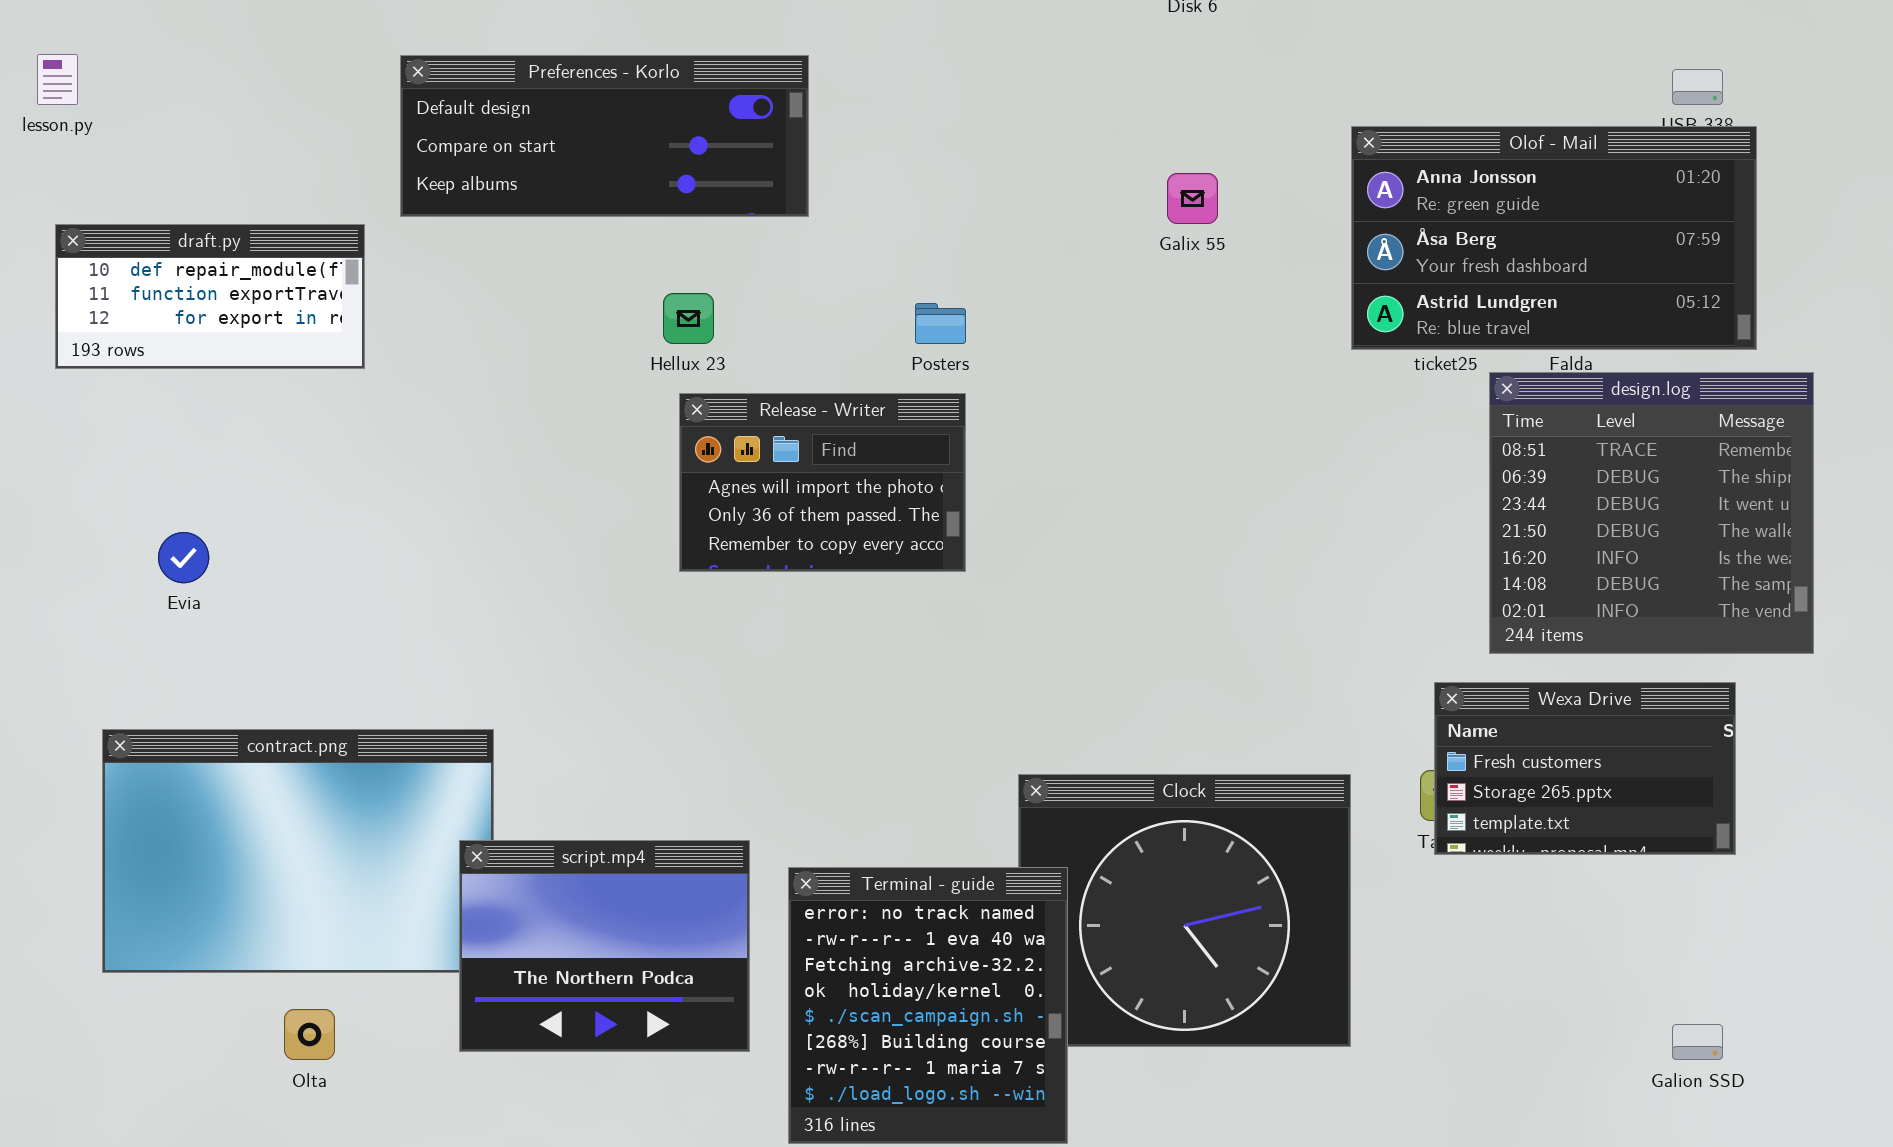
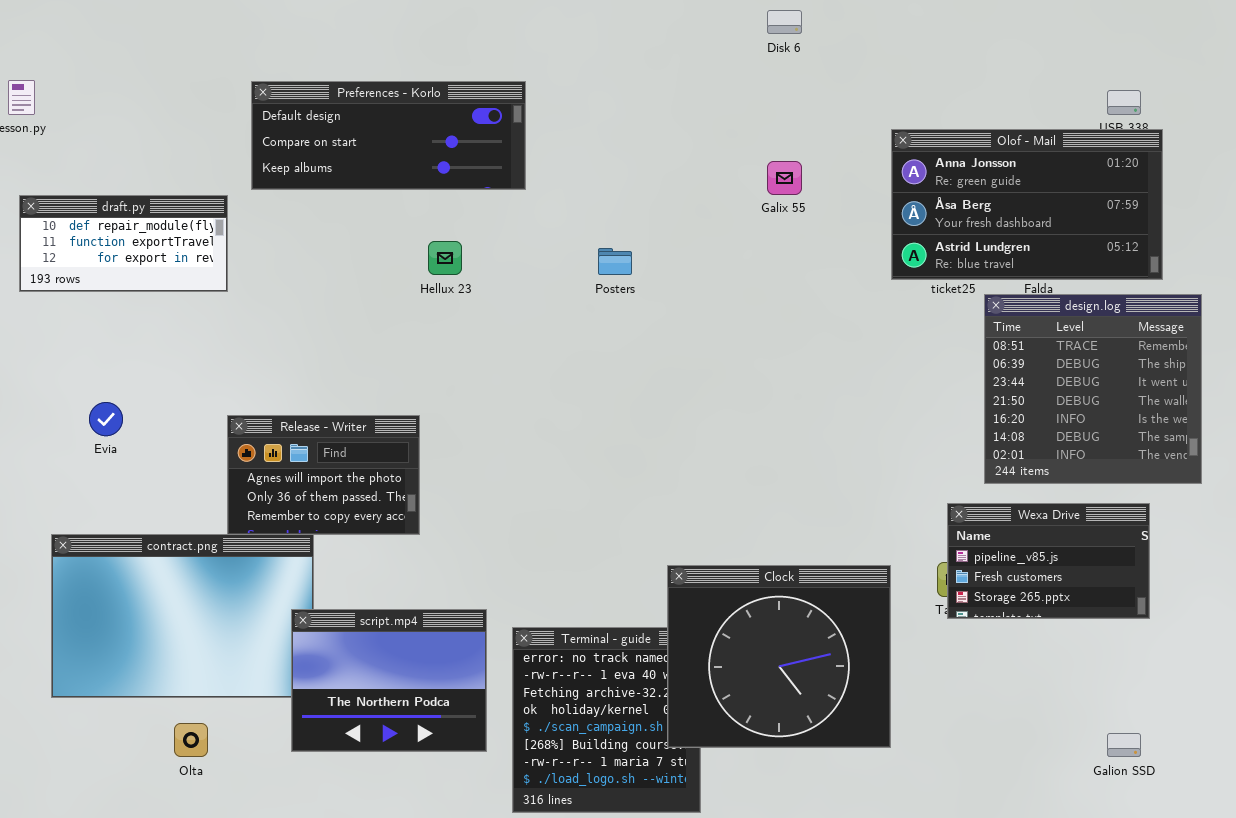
Release - Writer: [679,393,966,572] -> [227,415,420,535], moved
Wexa Drive: [1434,682,1736,855] -> [947,503,1150,619], scrolled up 1 row
Clock: [1018,774,1351,1047] -> [667,565,891,748], raised

